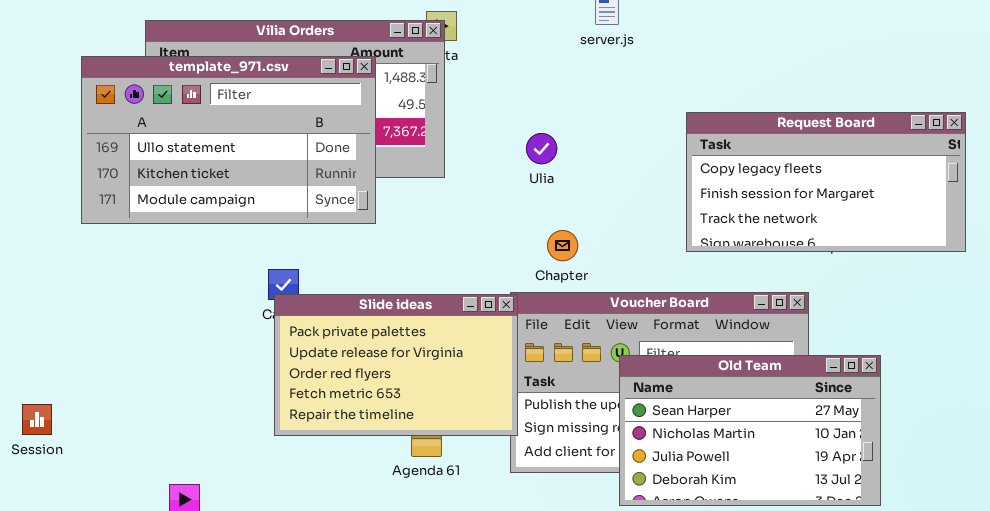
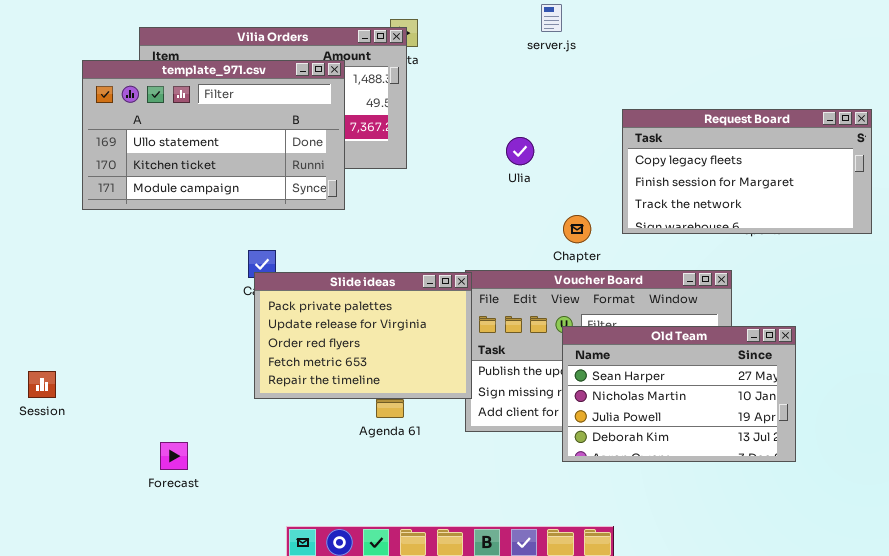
Ulia: [526,133,557,164] -> [506,137,534,165], moved
Chapter: [547,230,578,261] -> [563,215,591,243], moved

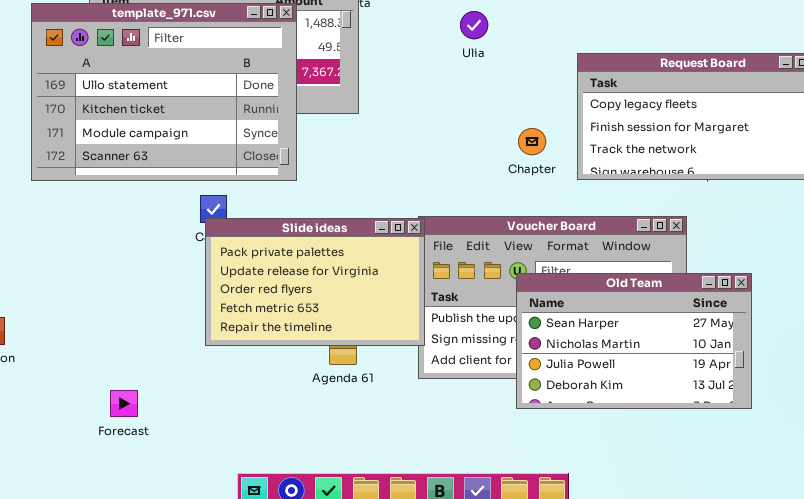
template_971.csv: [82,60,345,210] -> [31,3,297,181], resized
Ulia: [506,137,534,165] -> [460,11,488,39], moved
Chapter: [563,215,591,243] -> [518,128,546,155], moved

